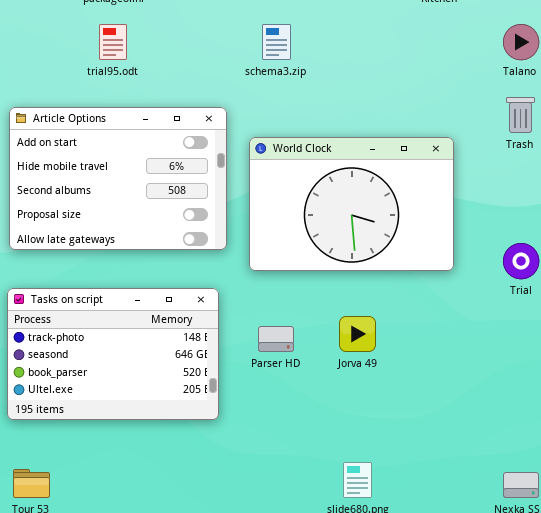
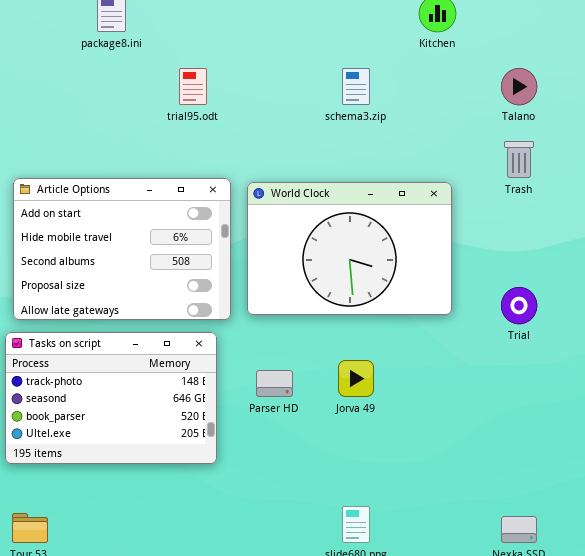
trial95.odt: [99,24,127,60] -> [179,68,207,105], moved
schema3.zip: [262,24,291,60] -> [342,68,370,105], moved
Article Options: [9,107,227,250] -> [13,178,231,320], moved

